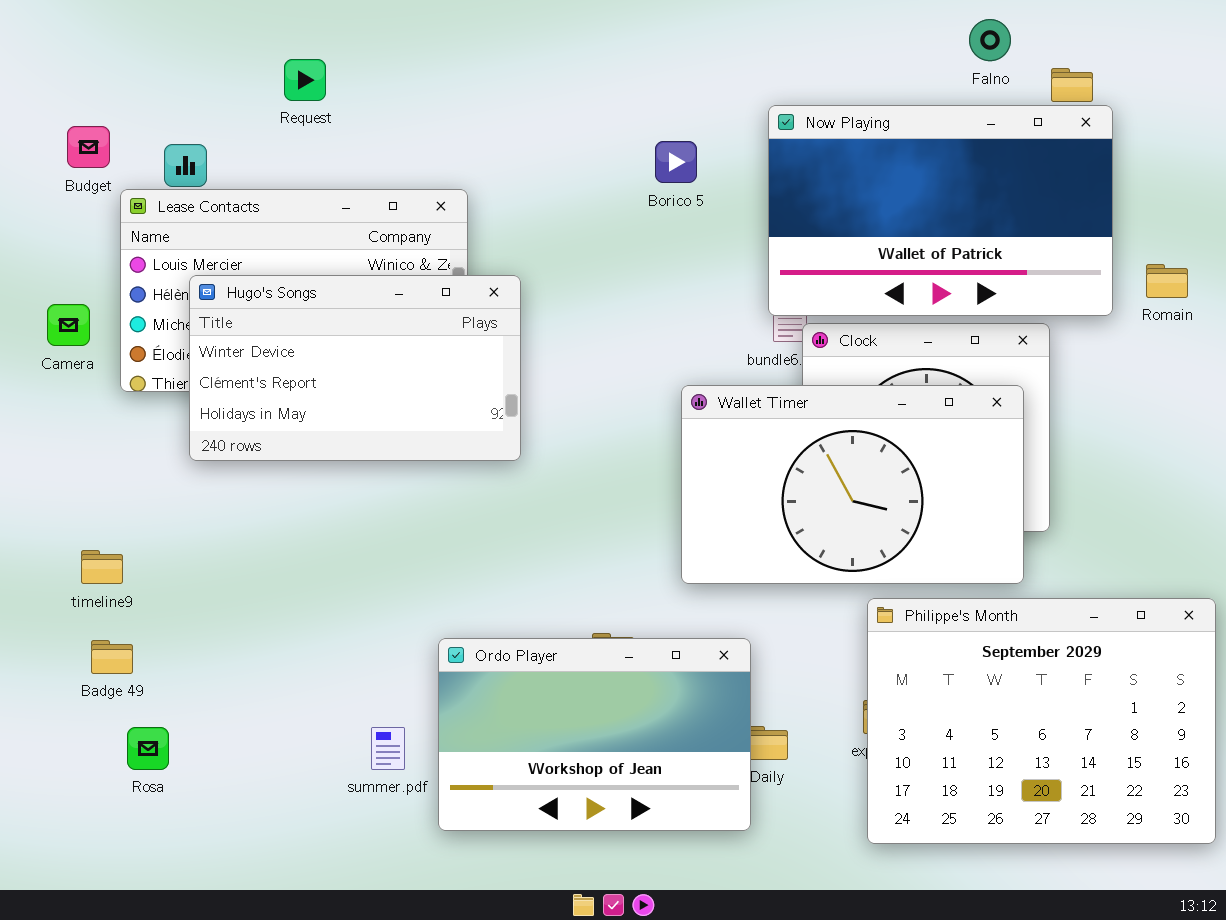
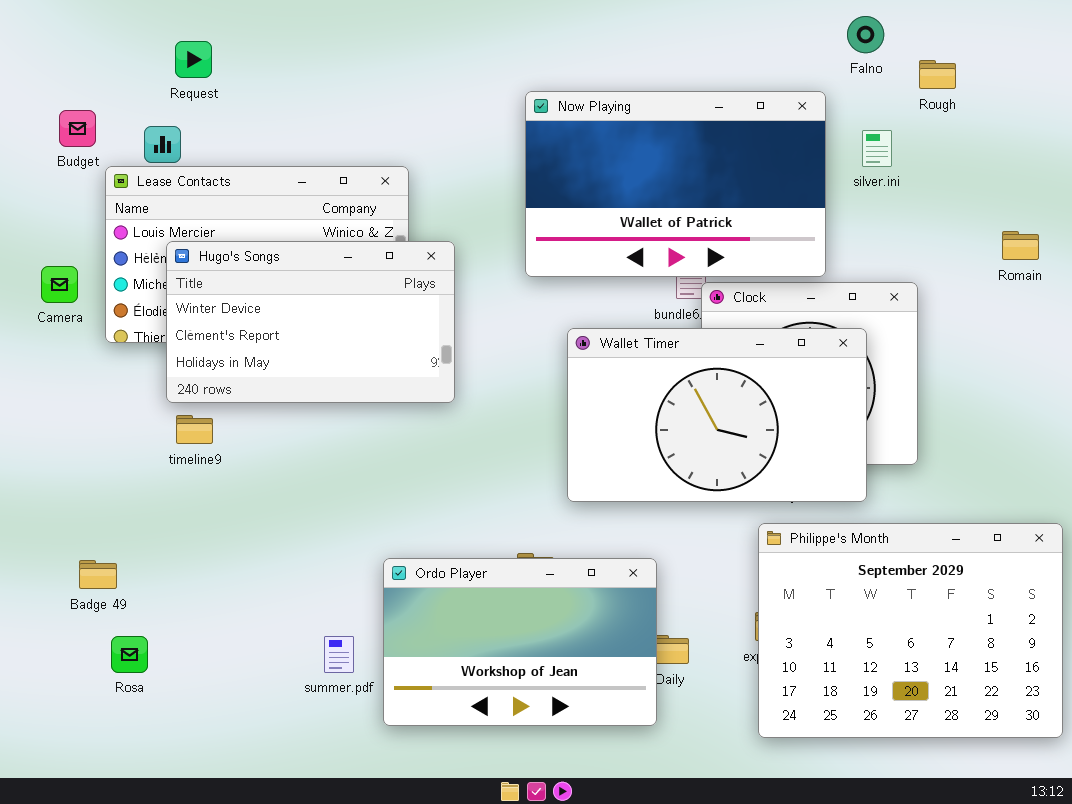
Request: [284,59,326,101] -> [175,41,212,78], moved
Now Playing: [768,105,1113,316] -> [525,91,826,277], moved
Wallet Timer: [681,385,1024,584] -> [567,328,867,502], moved
timeline9: [81,550,123,584] -> [176,415,213,444], moved

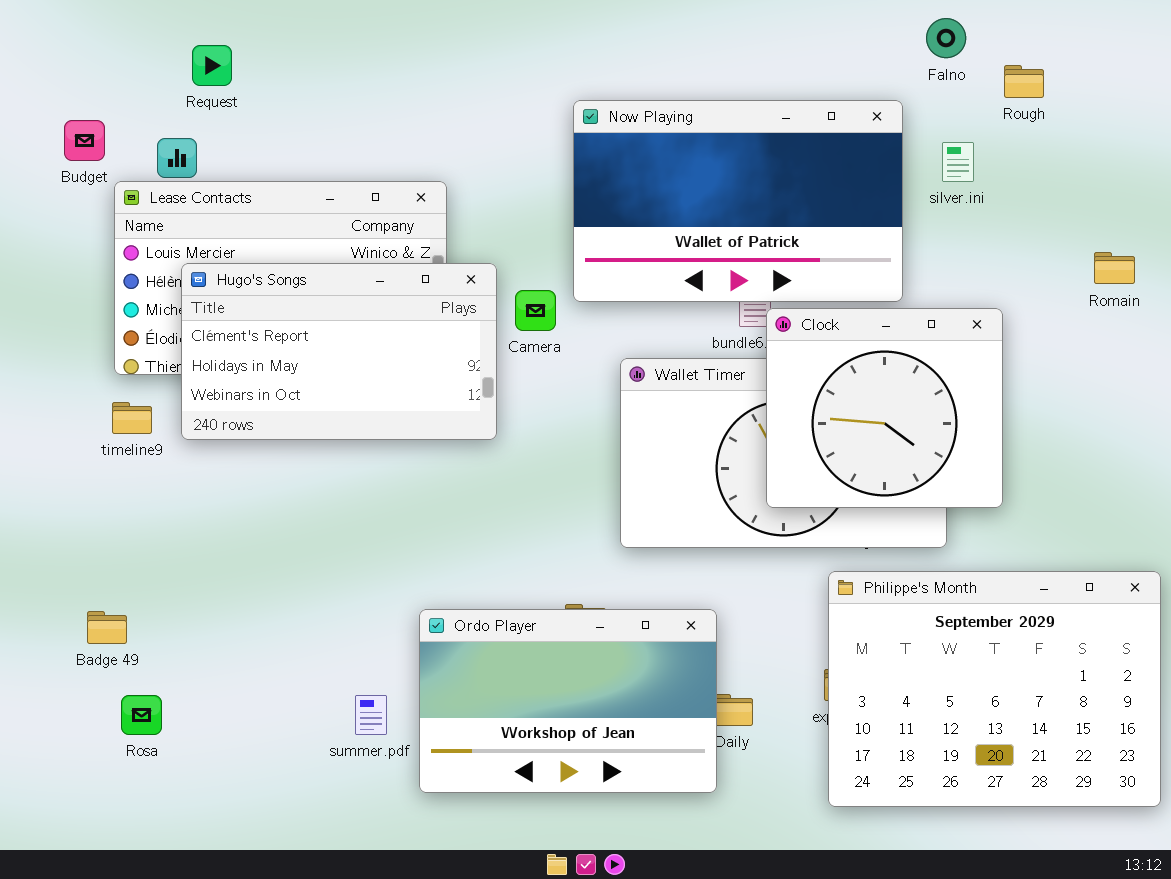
Hugo's Songs: [166,241,455,403] -> [181,263,497,440], scrolled down 1 row
Camera: [41,266,78,303] -> [515,290,556,331], moved
Clock: [701,282,918,465] -> [766,308,1003,508], raised
timeline9: [176,415,213,444] -> [112,402,152,434], moved

